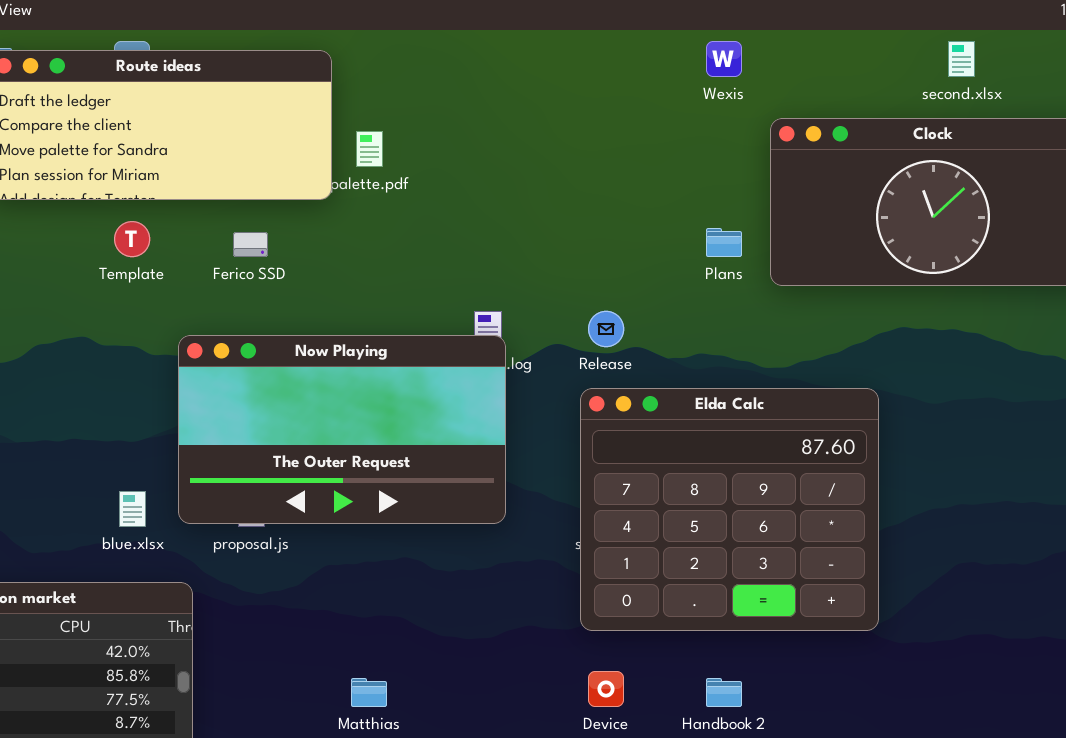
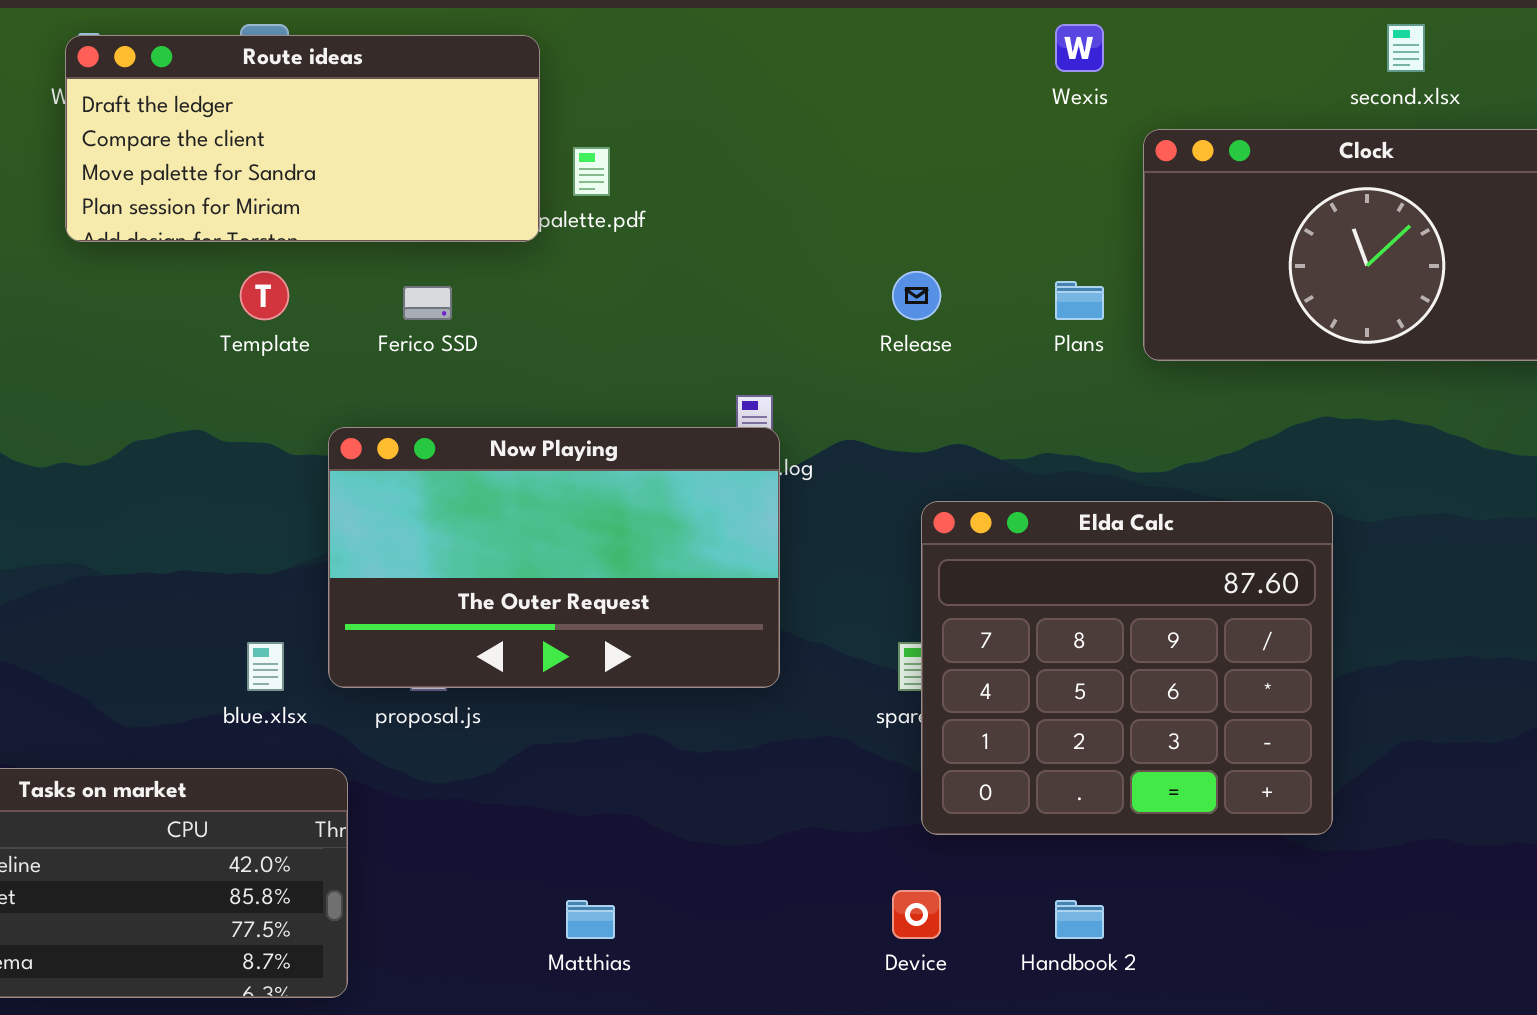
Release: [588,311,624,347] -> [892,271,941,320], moved
Elda Calc: [580,388,879,631] -> [921,501,1333,835], moved

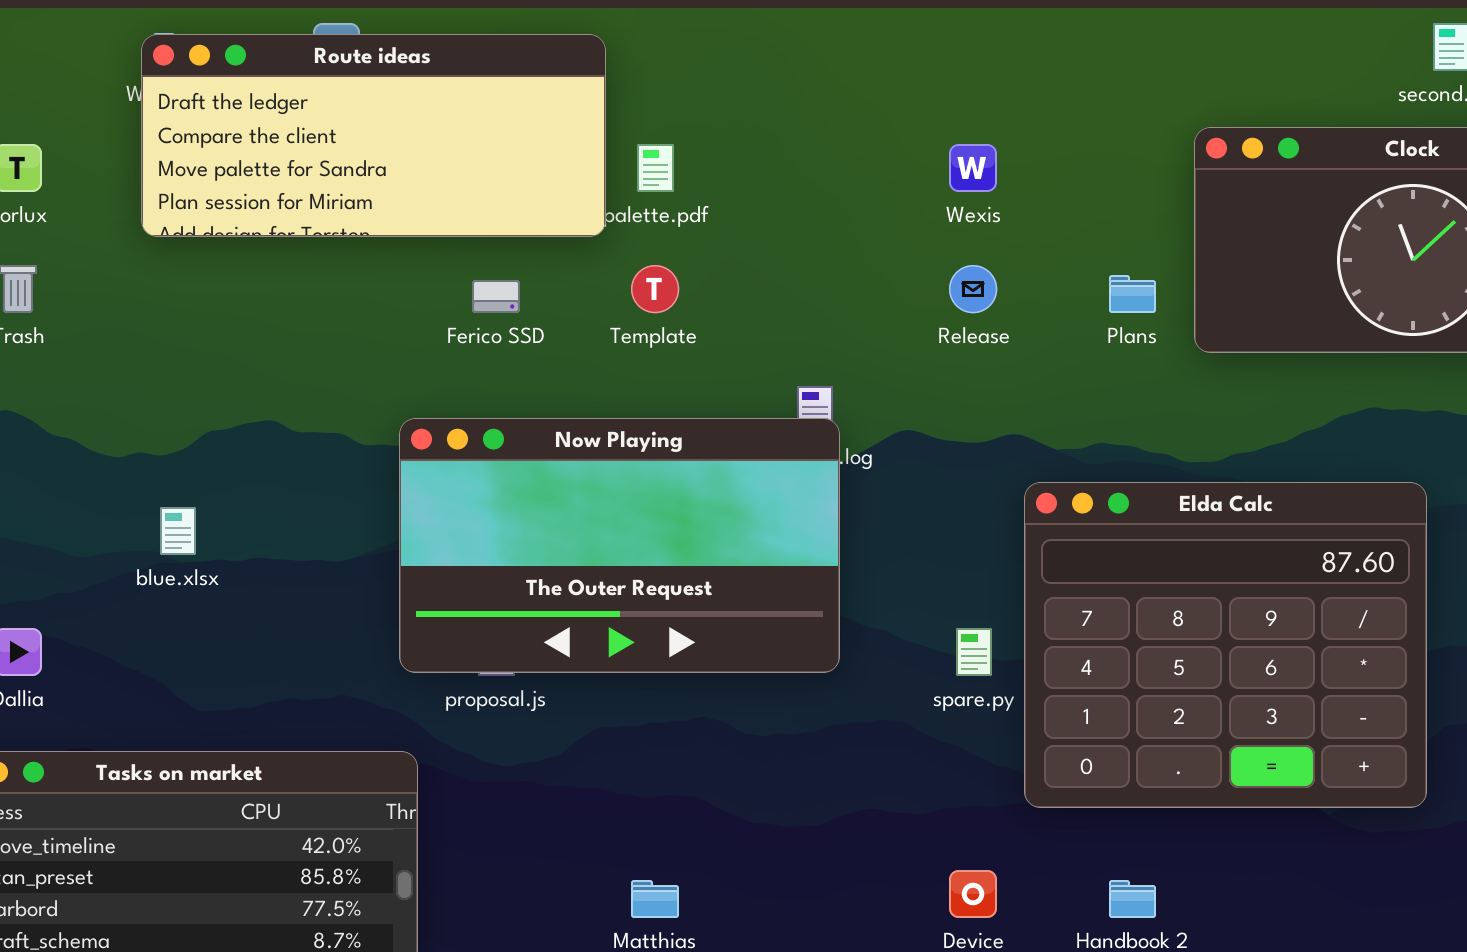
Wexis: [1055,24,1104,72] -> [949,144,997,192], moved
Template: [240,271,289,320] -> [631,265,679,313], moved
Elda Calc: [921,501,1333,835] -> [1024,482,1427,808], moved
blue.xlsx: [247,642,284,691] -> [160,507,196,555], moved

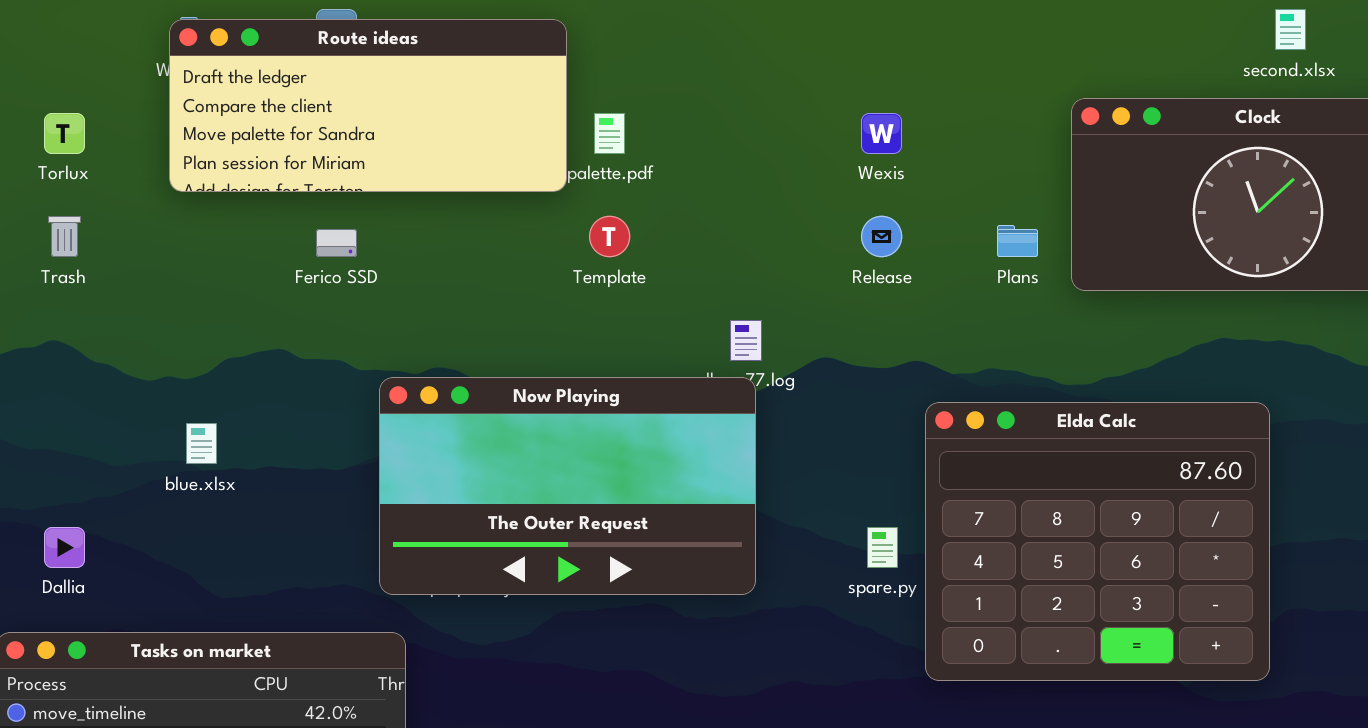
Ferico SSD: [472,280,520,313] -> [316,229,357,257], moved
Now Playing: [399,418,840,673] -> [379,377,756,595], moved

